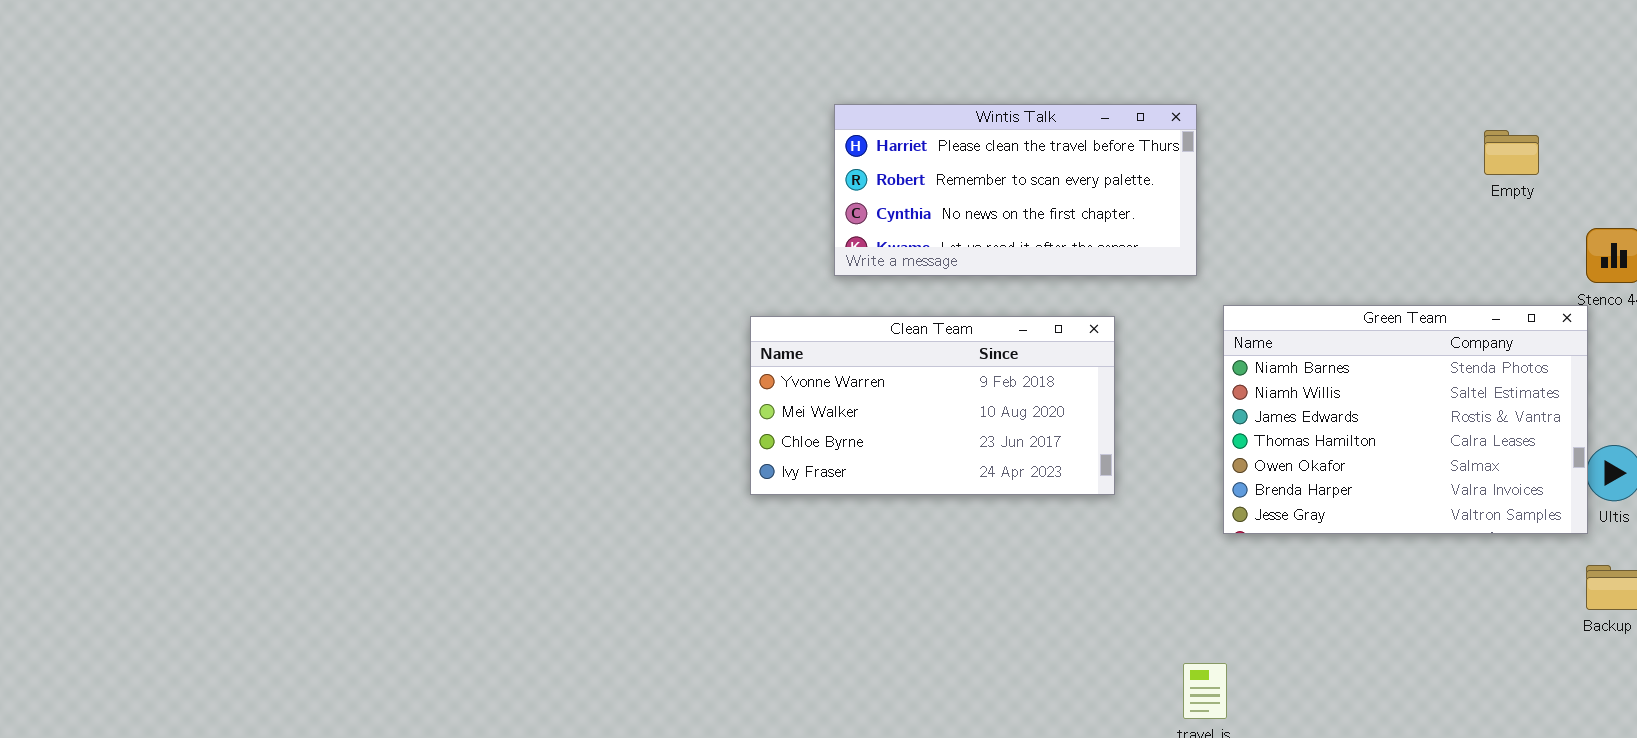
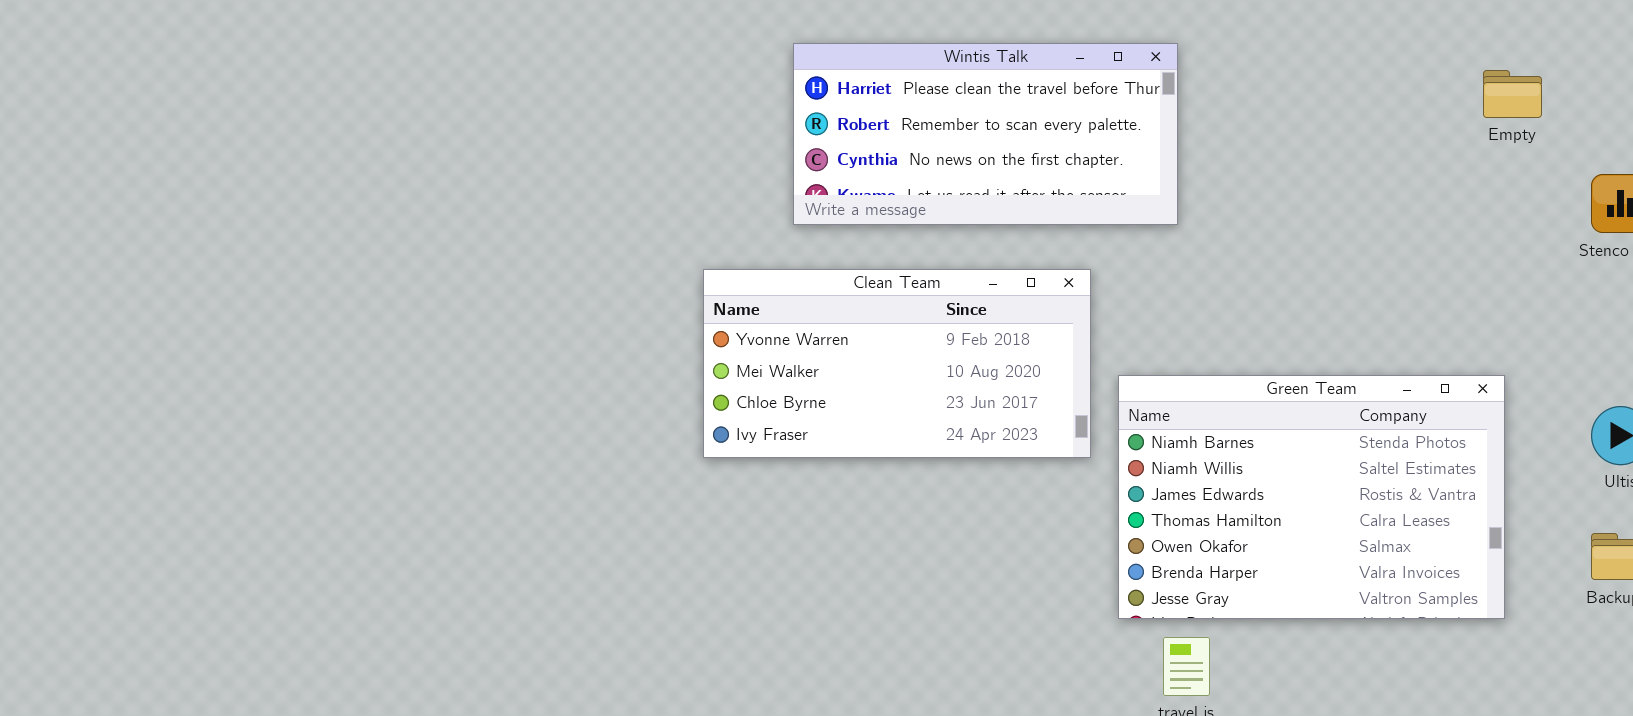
Green Team: [1223,305,1588,534] -> [1118,375,1505,619], moved

